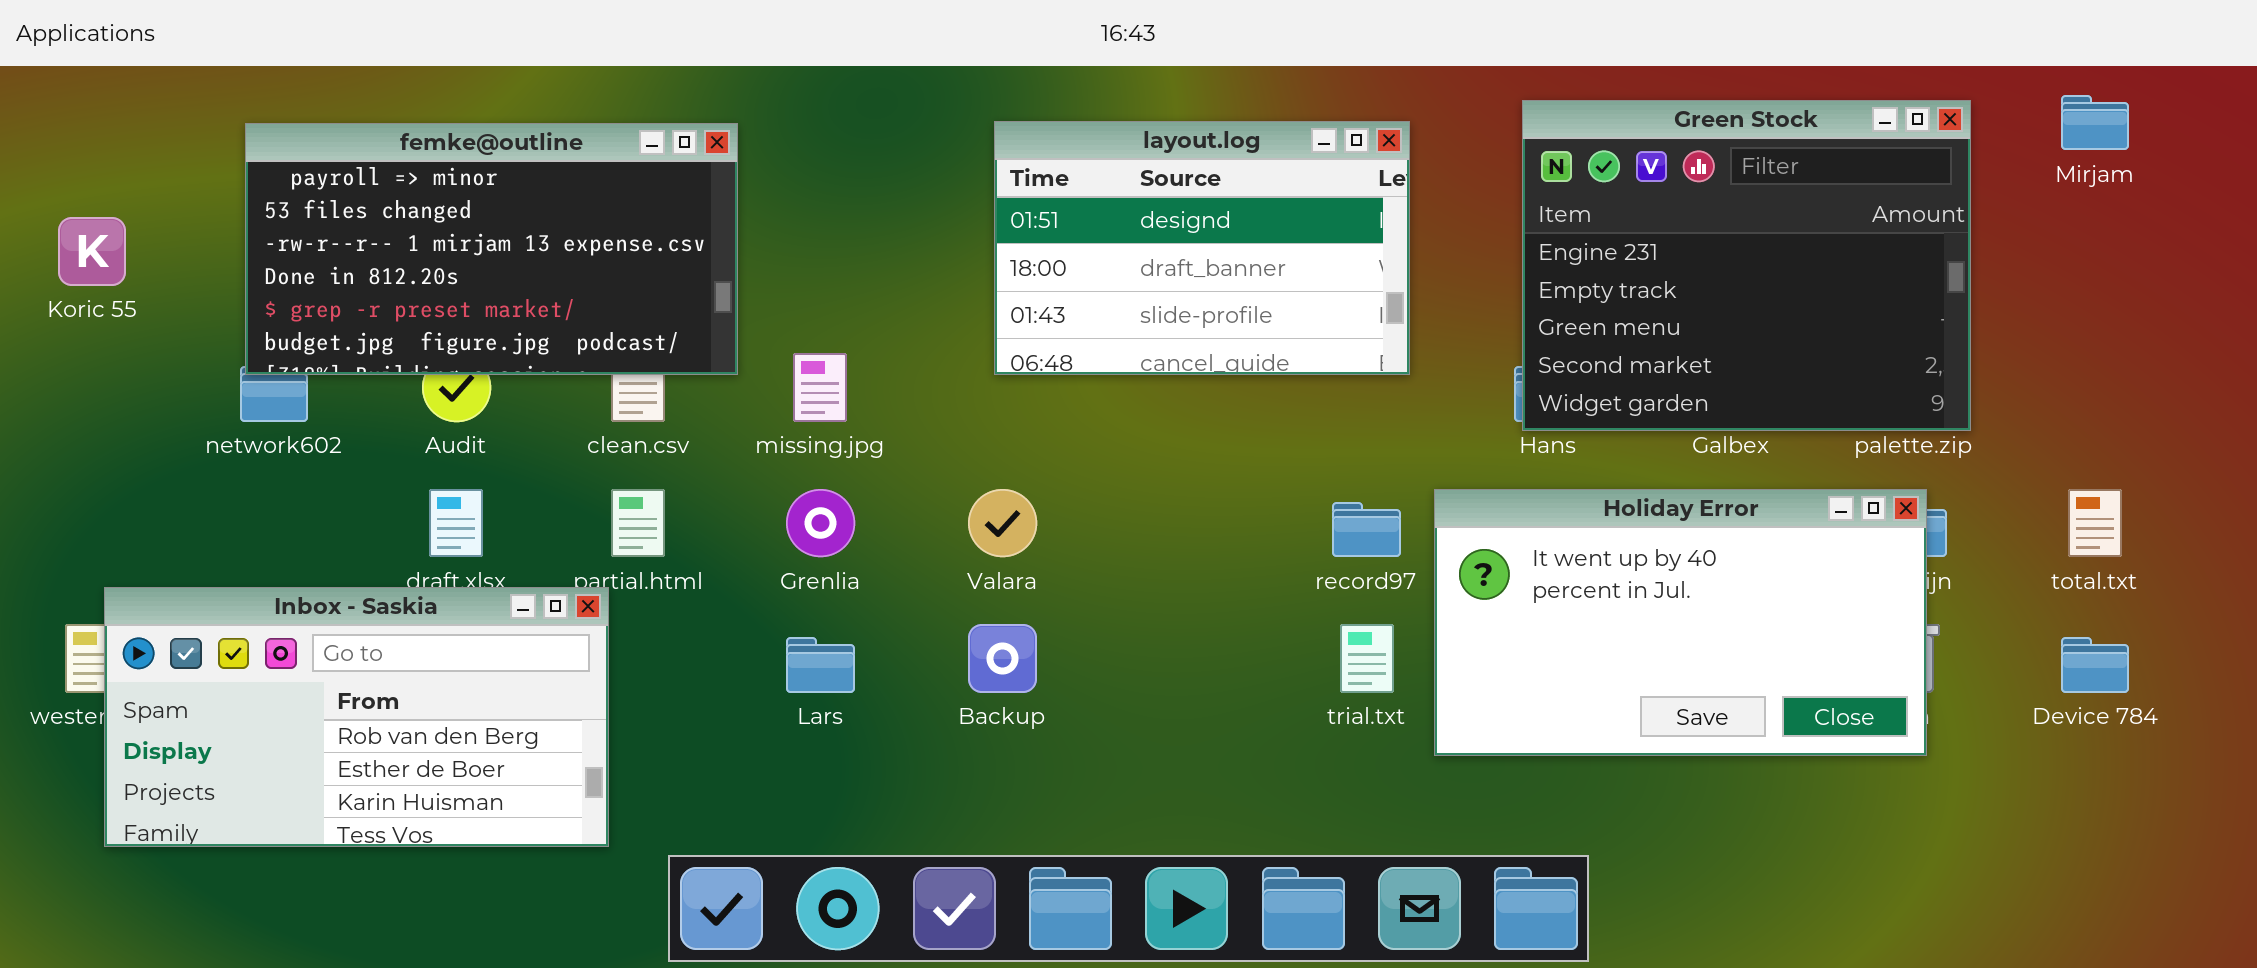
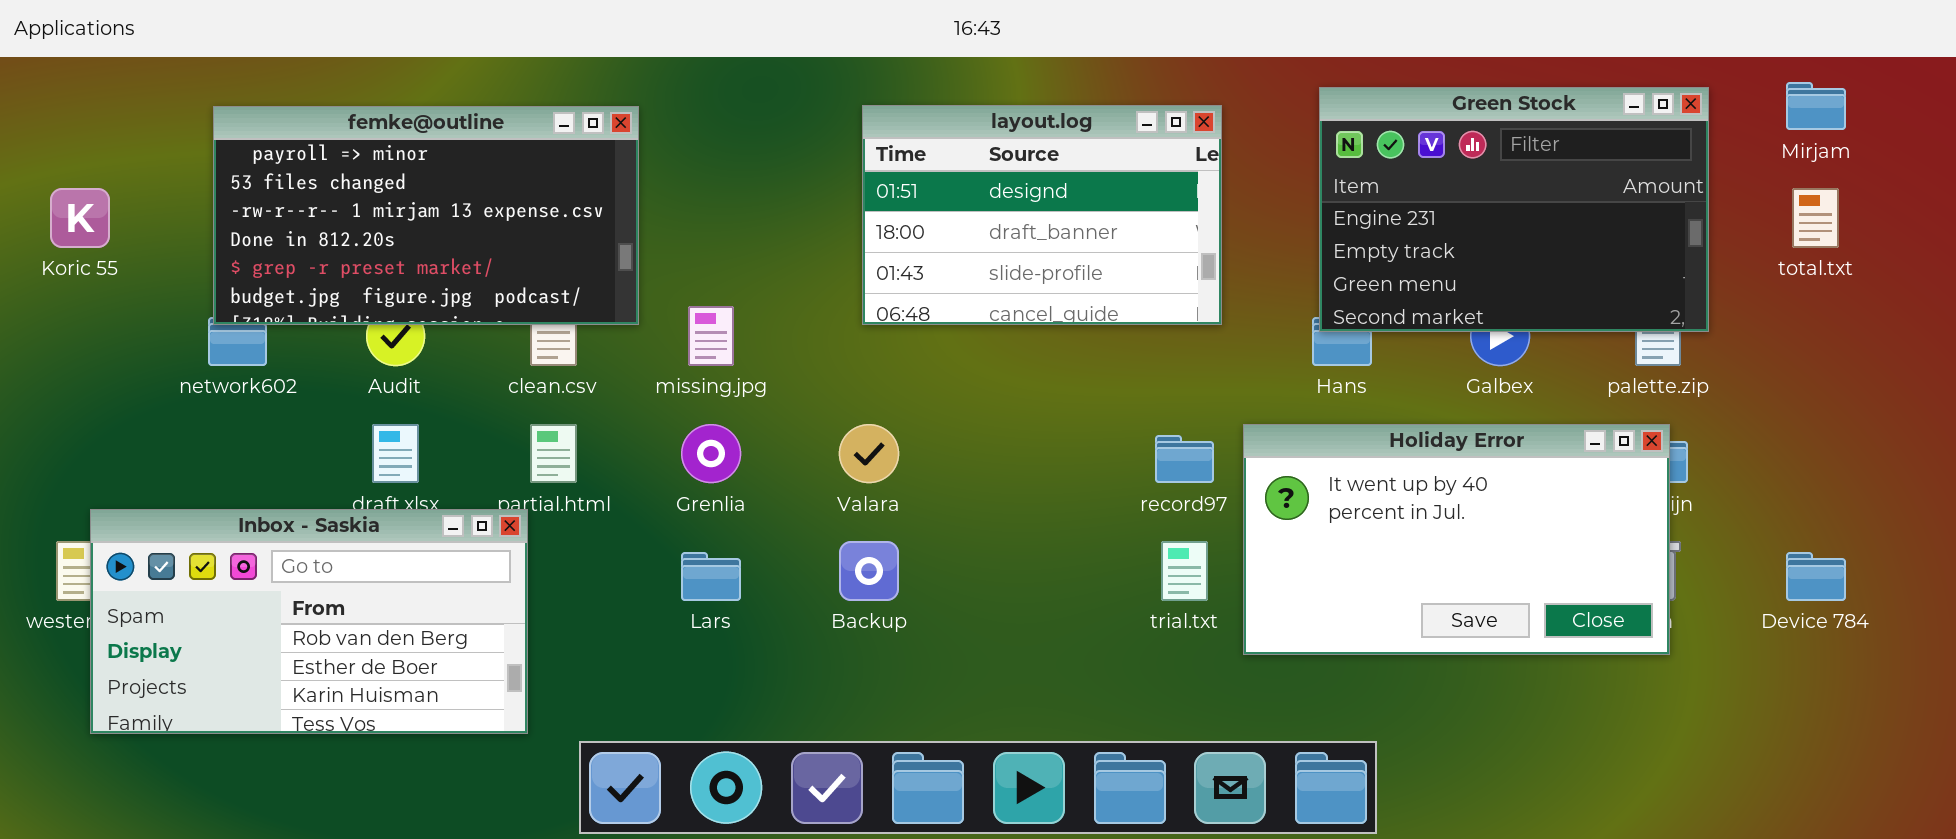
Green Stock: [1522,100,1971,431] -> [1319,87,1709,332], resized
total.txt: [2068,489,2122,557] -> [1792,188,1839,248], moved

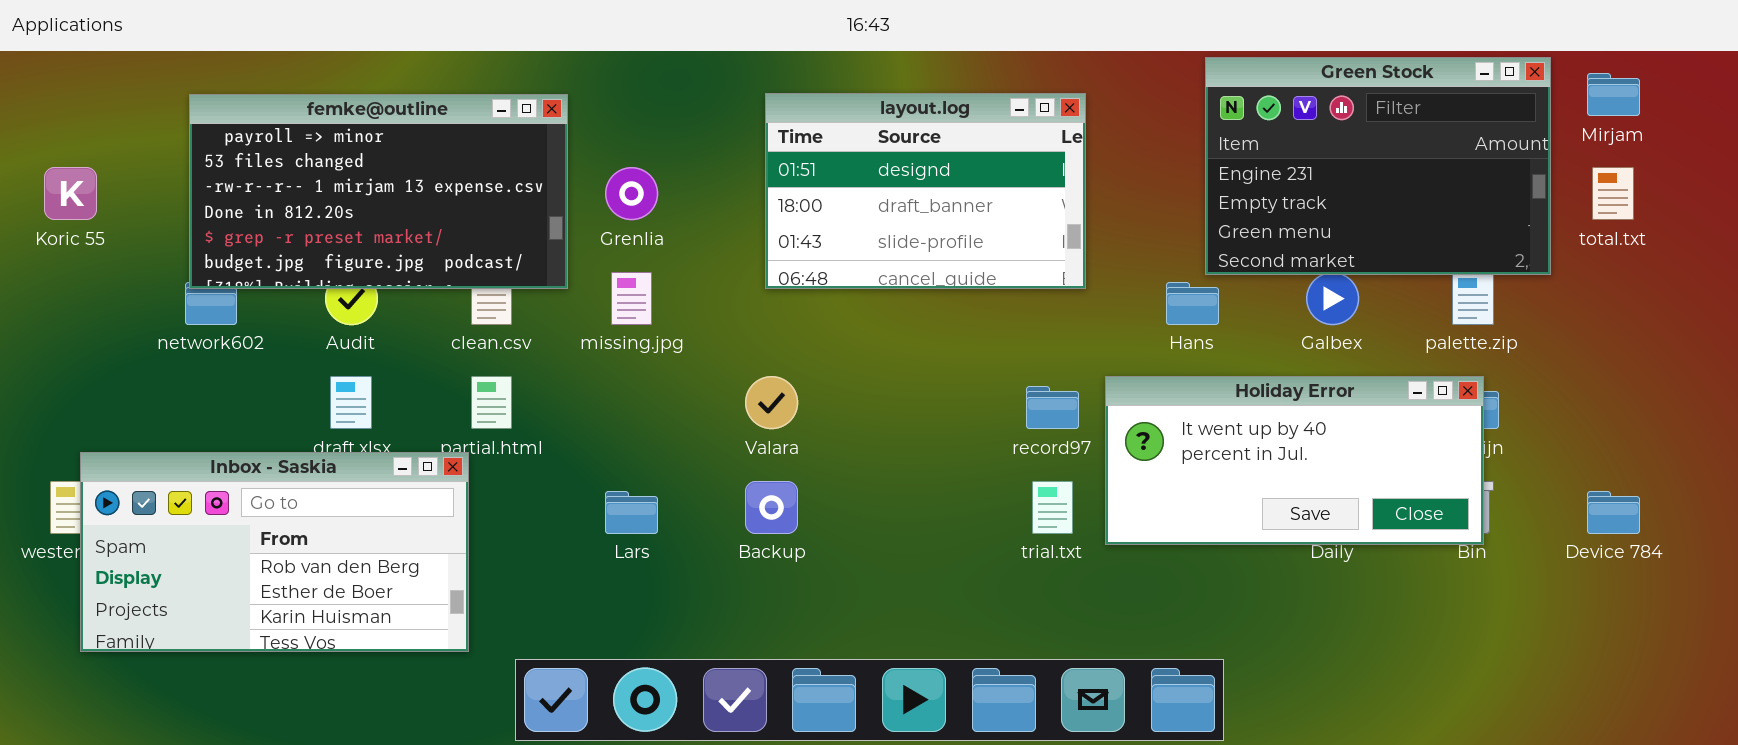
Green Stock: [1319,87,1709,332] -> [1205,57,1551,275], moved
Grenlia: [681,424,741,483] -> [605,167,658,220], moved
Holiday Error: [1243,424,1670,655] -> [1105,376,1484,545], resized

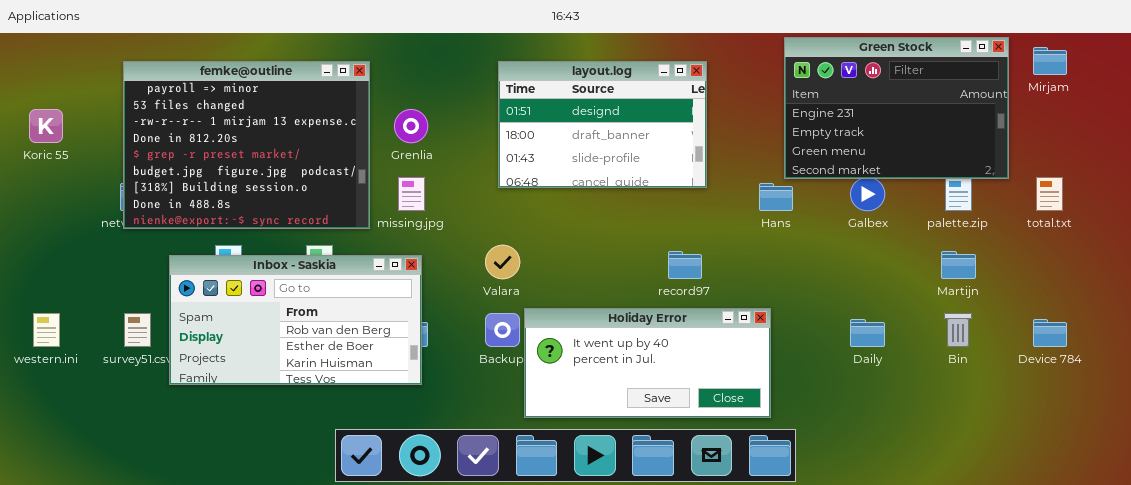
femke@outline: [189,94,568,289] -> [123,61,370,229], resized
total.txt: [1592,167,1634,220] -> [1036,177,1063,211], moved
Holiday Error: [1105,376,1484,545] -> [524,308,771,418], moved
Inbox - Saskia: [80,452,469,652] -> [169,255,422,385], moved

